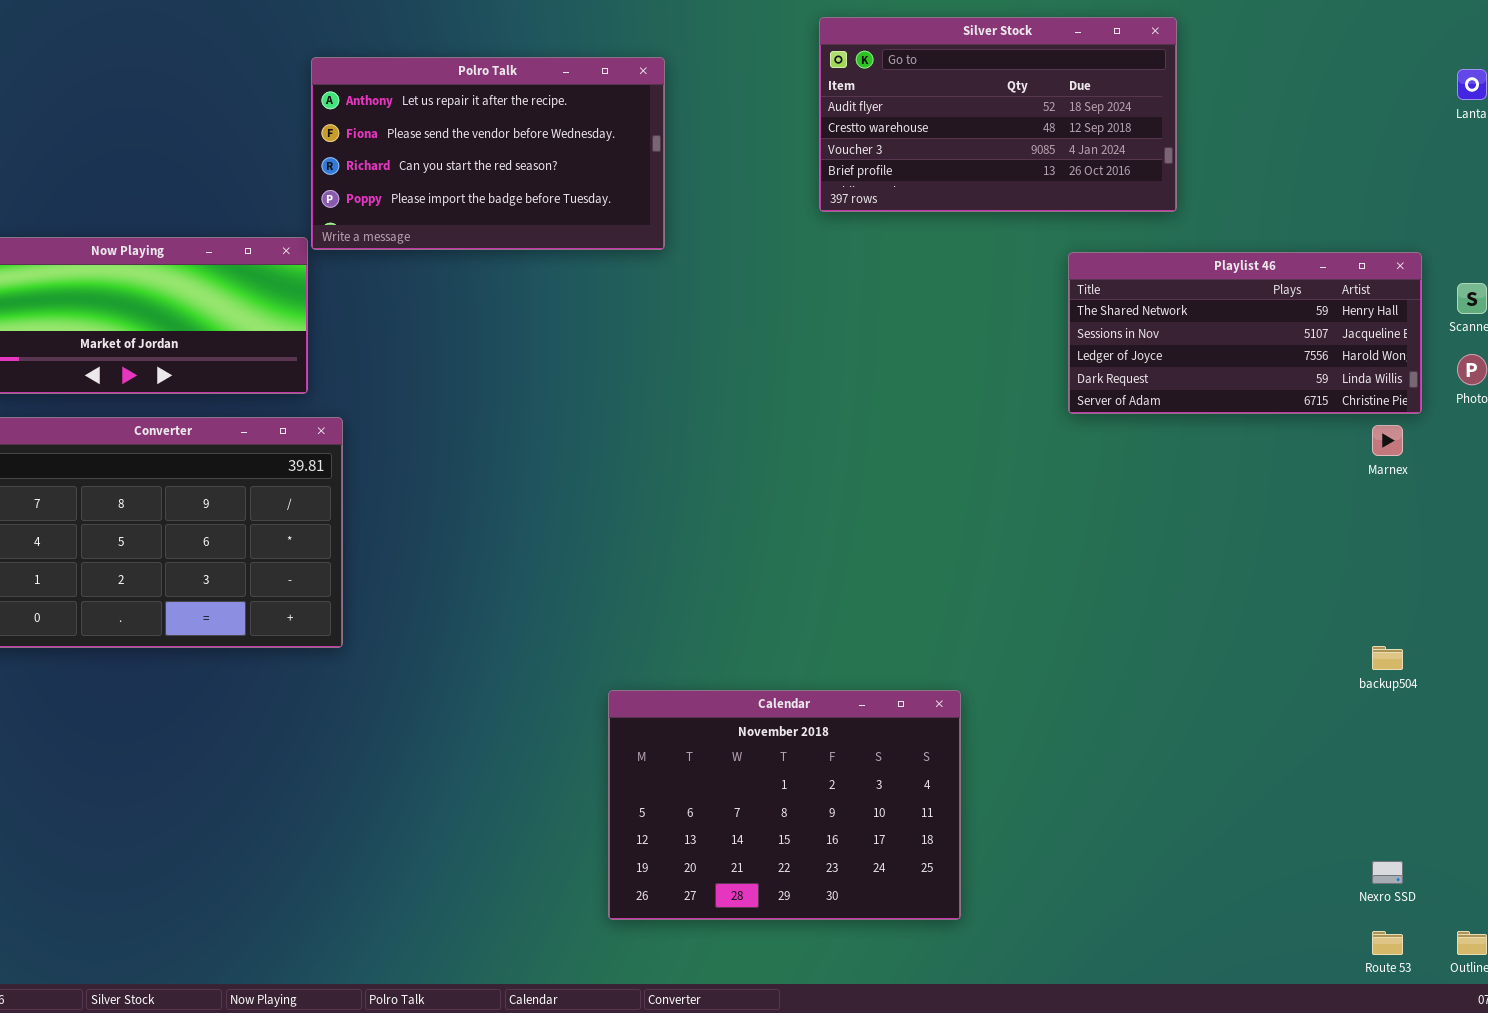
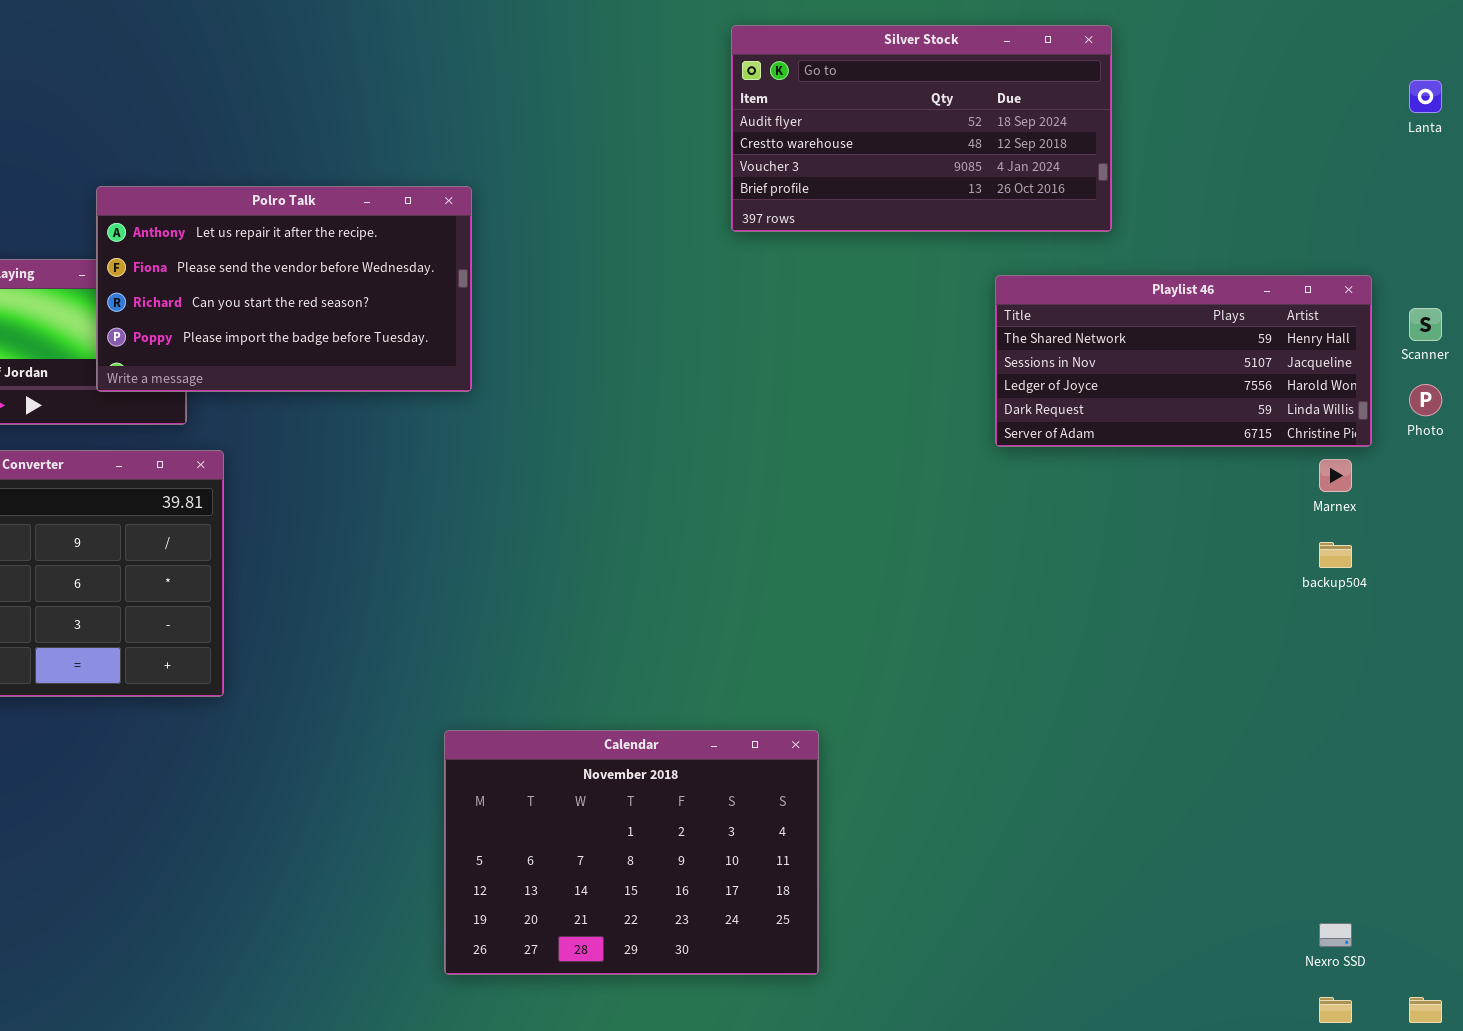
Polro Talk: [311,57,665,250] -> [96,186,472,392], moved
backup504: [1372,646,1403,670] -> [1319,542,1352,568], moved
Calendar: [608,690,961,920] -> [444,730,819,975], moved

